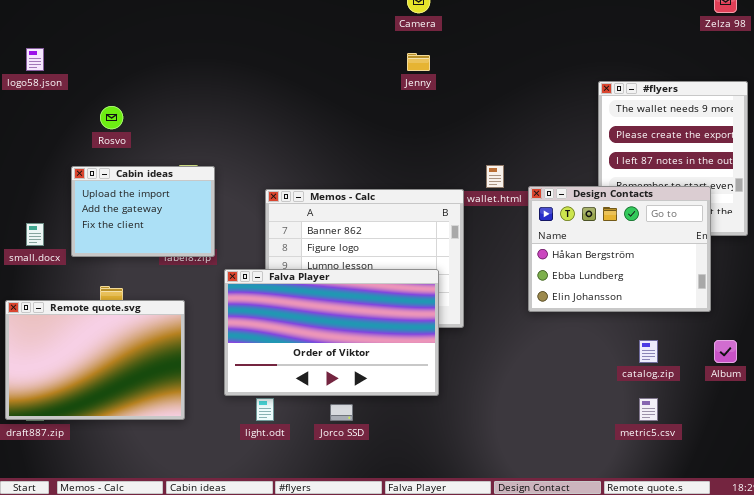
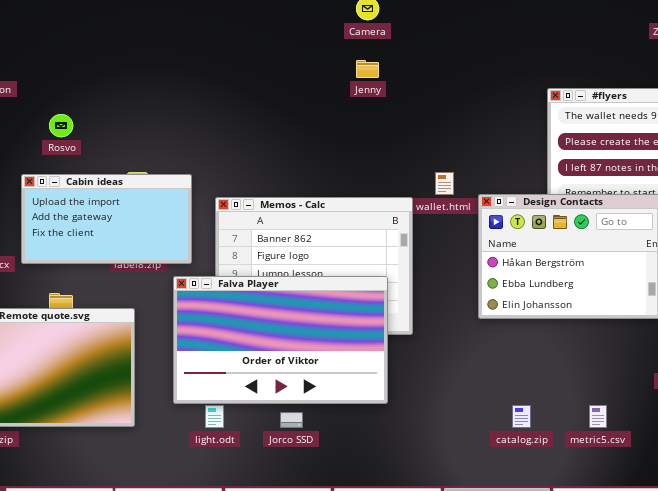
Cabin ideas: [71,166,215,257] -> [21,174,192,264], resized
catalog.zip: [639,340,658,363] -> [512,405,531,428], moved

